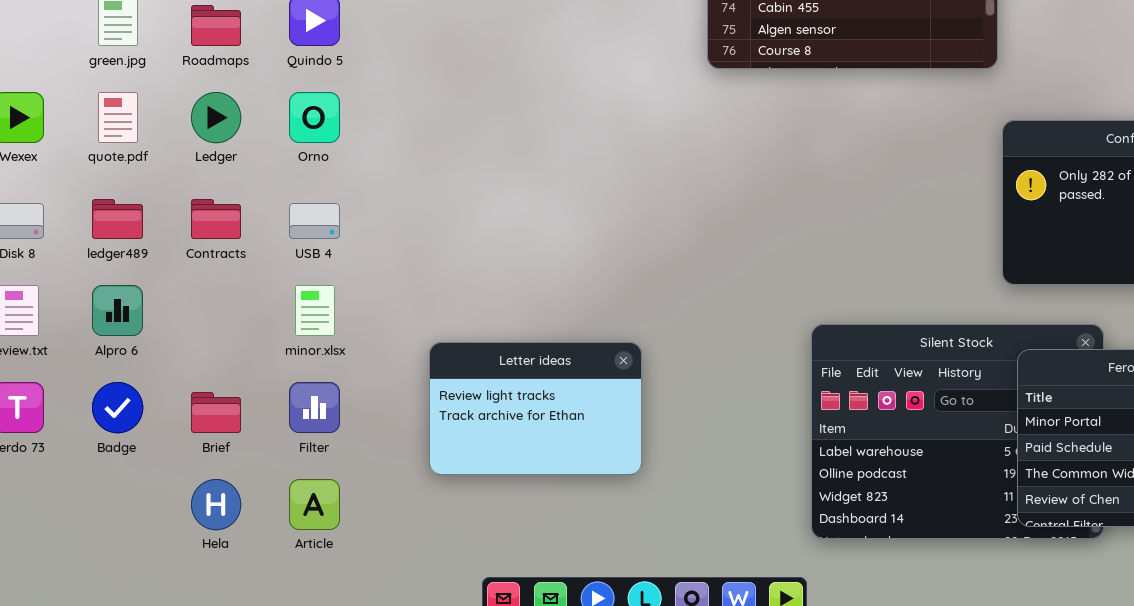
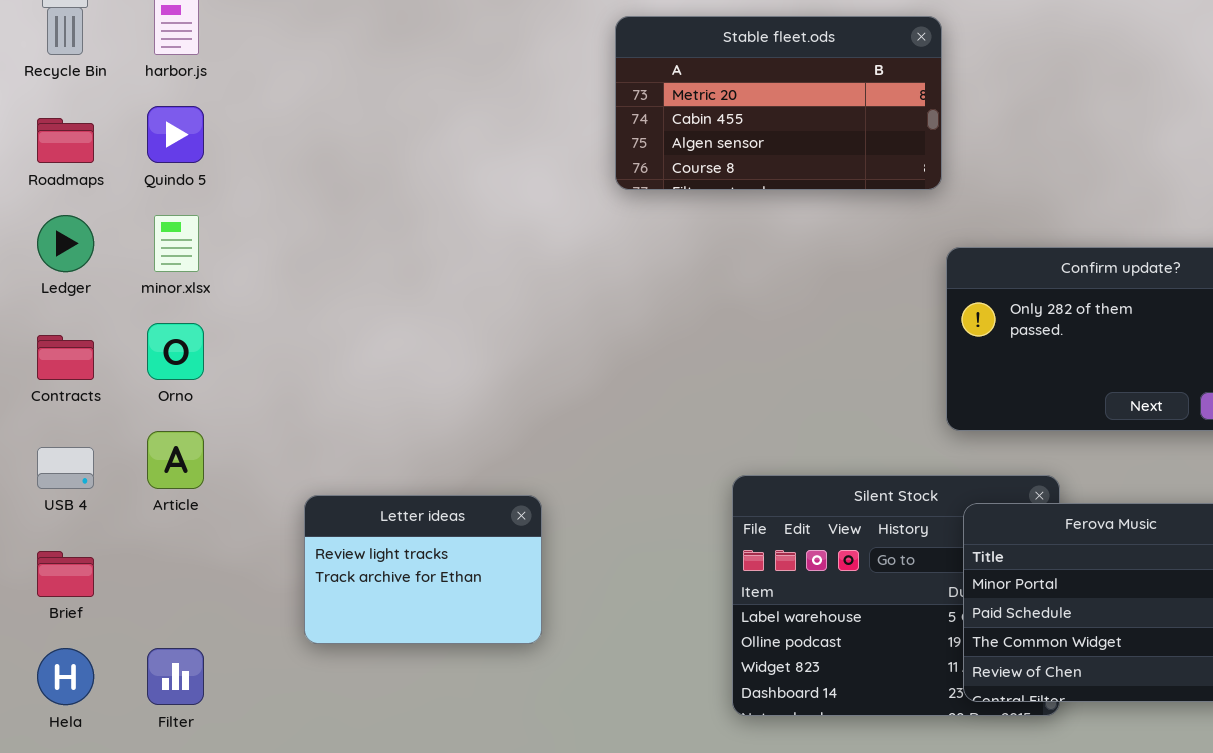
Orno: [289,92,340,143] -> [147,323,204,380], moved
USB 4: [289,203,340,239] -> [37,447,94,489], moved
minor.xlsx: [295,285,335,336] -> [154,215,199,272], moved
Filter: [289,382,340,433] -> [147,648,204,705], moved
Article: [289,479,340,530] -> [147,431,204,489], moved

